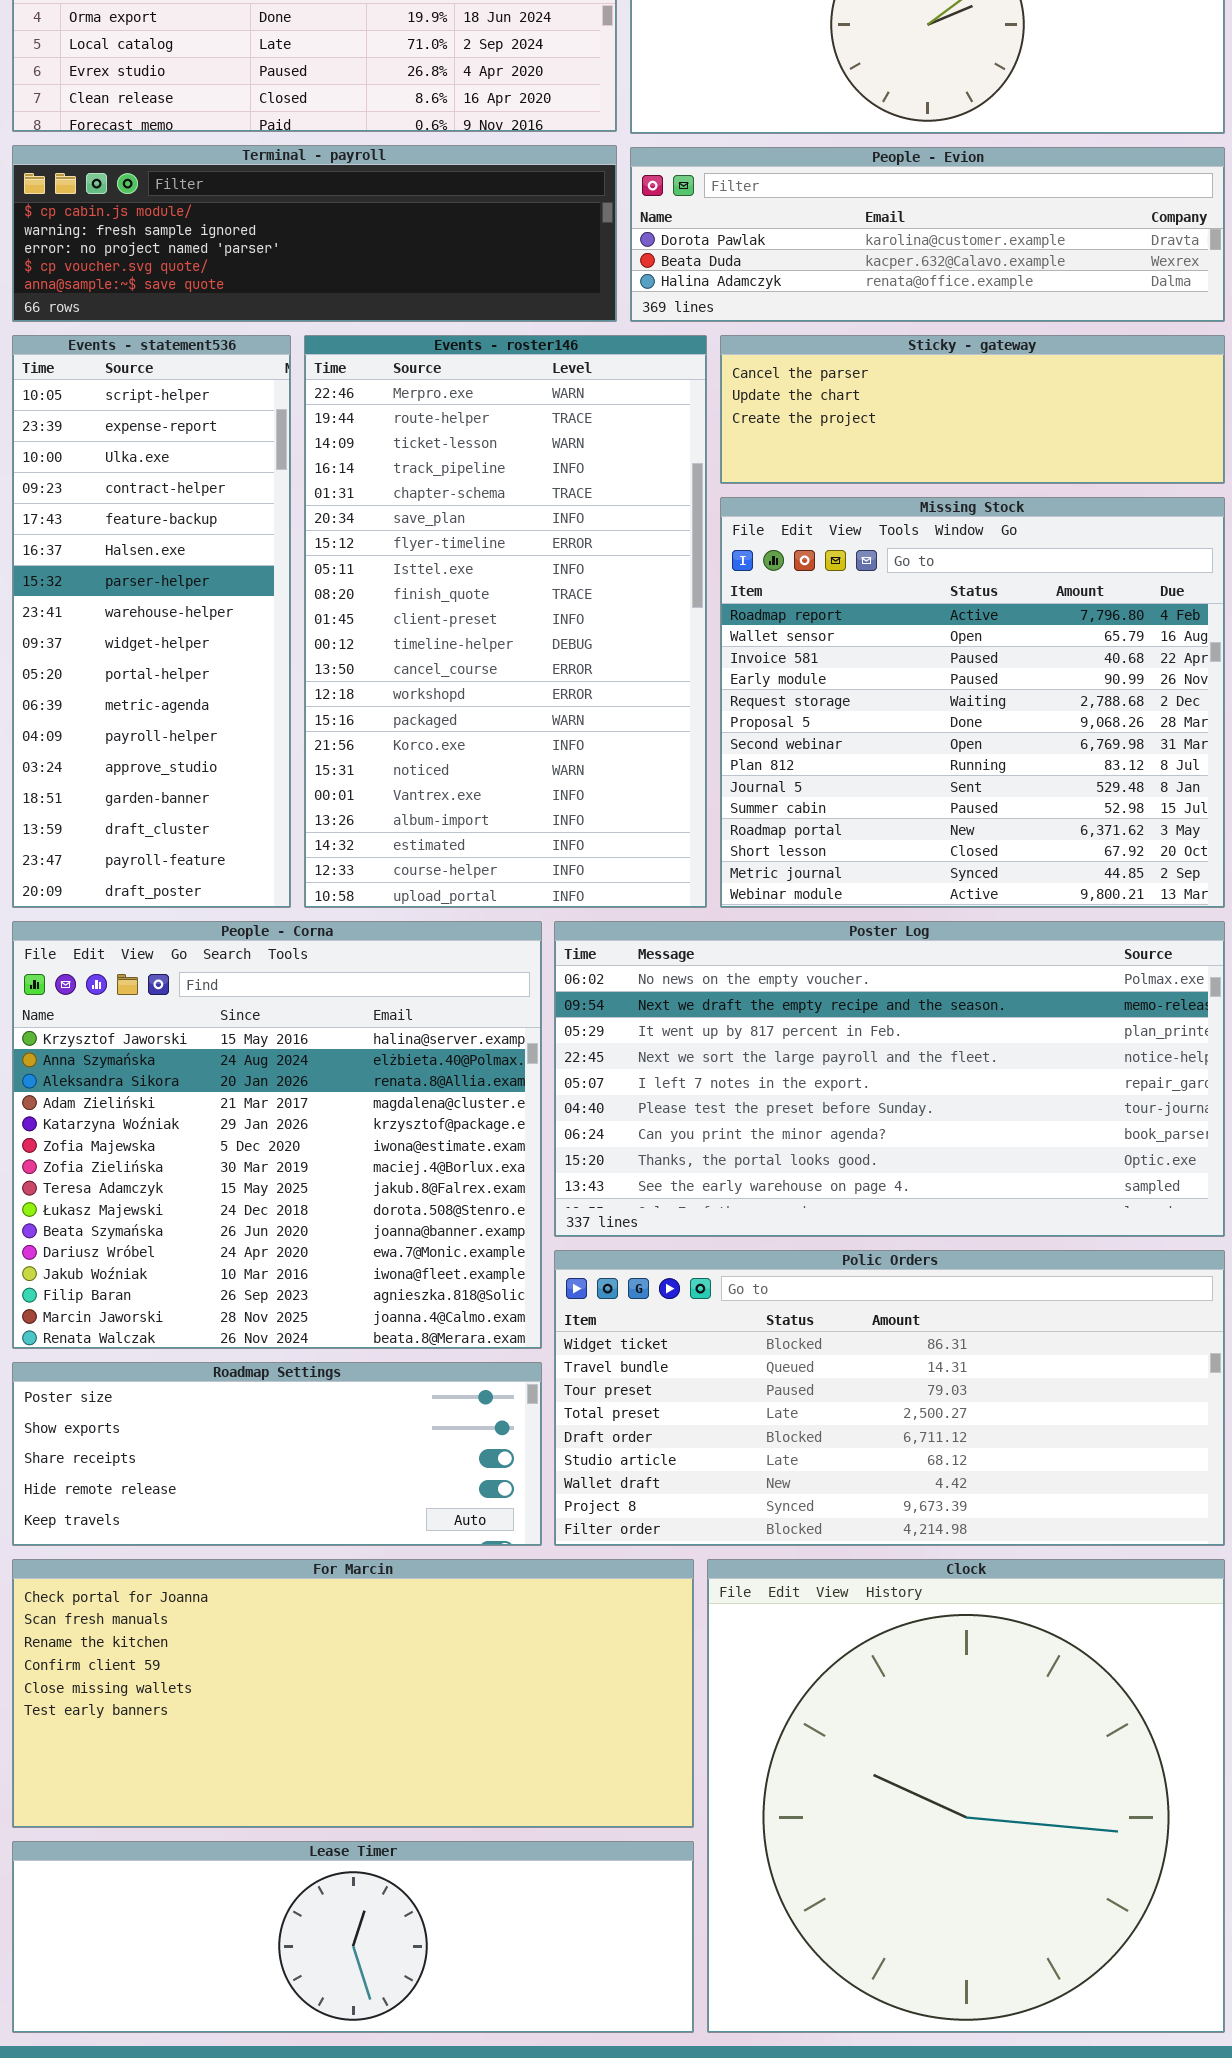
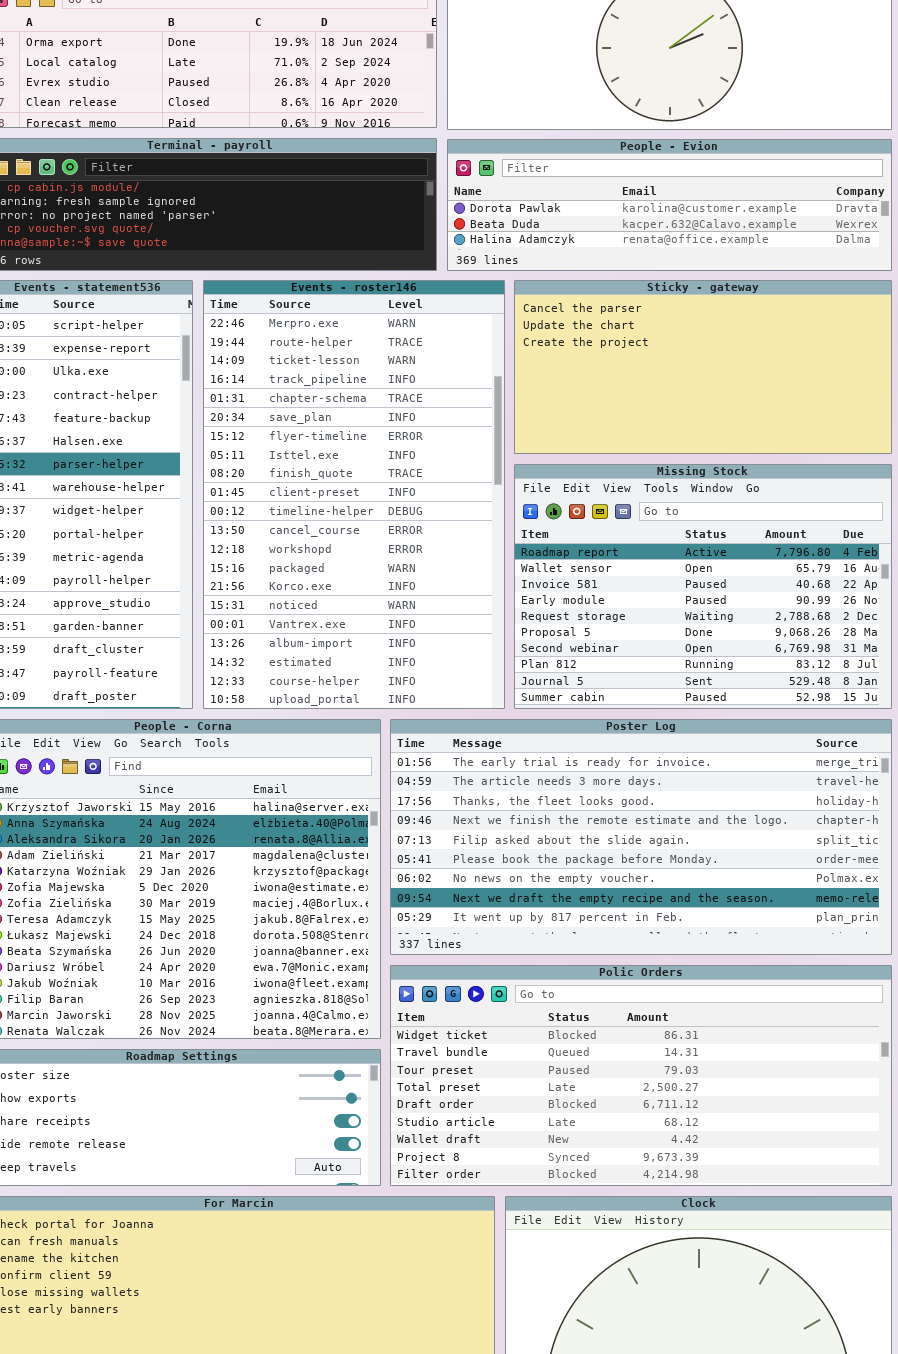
Sticky - gateway: [720,335,1225,484] -> [514,280,892,454], resized
Missing Stock: [720,497,1225,908] -> [514,464,892,709], resized
Poster Log: [554,921,1225,1237] -> [390,719,892,955], scrolled up 6 rows

